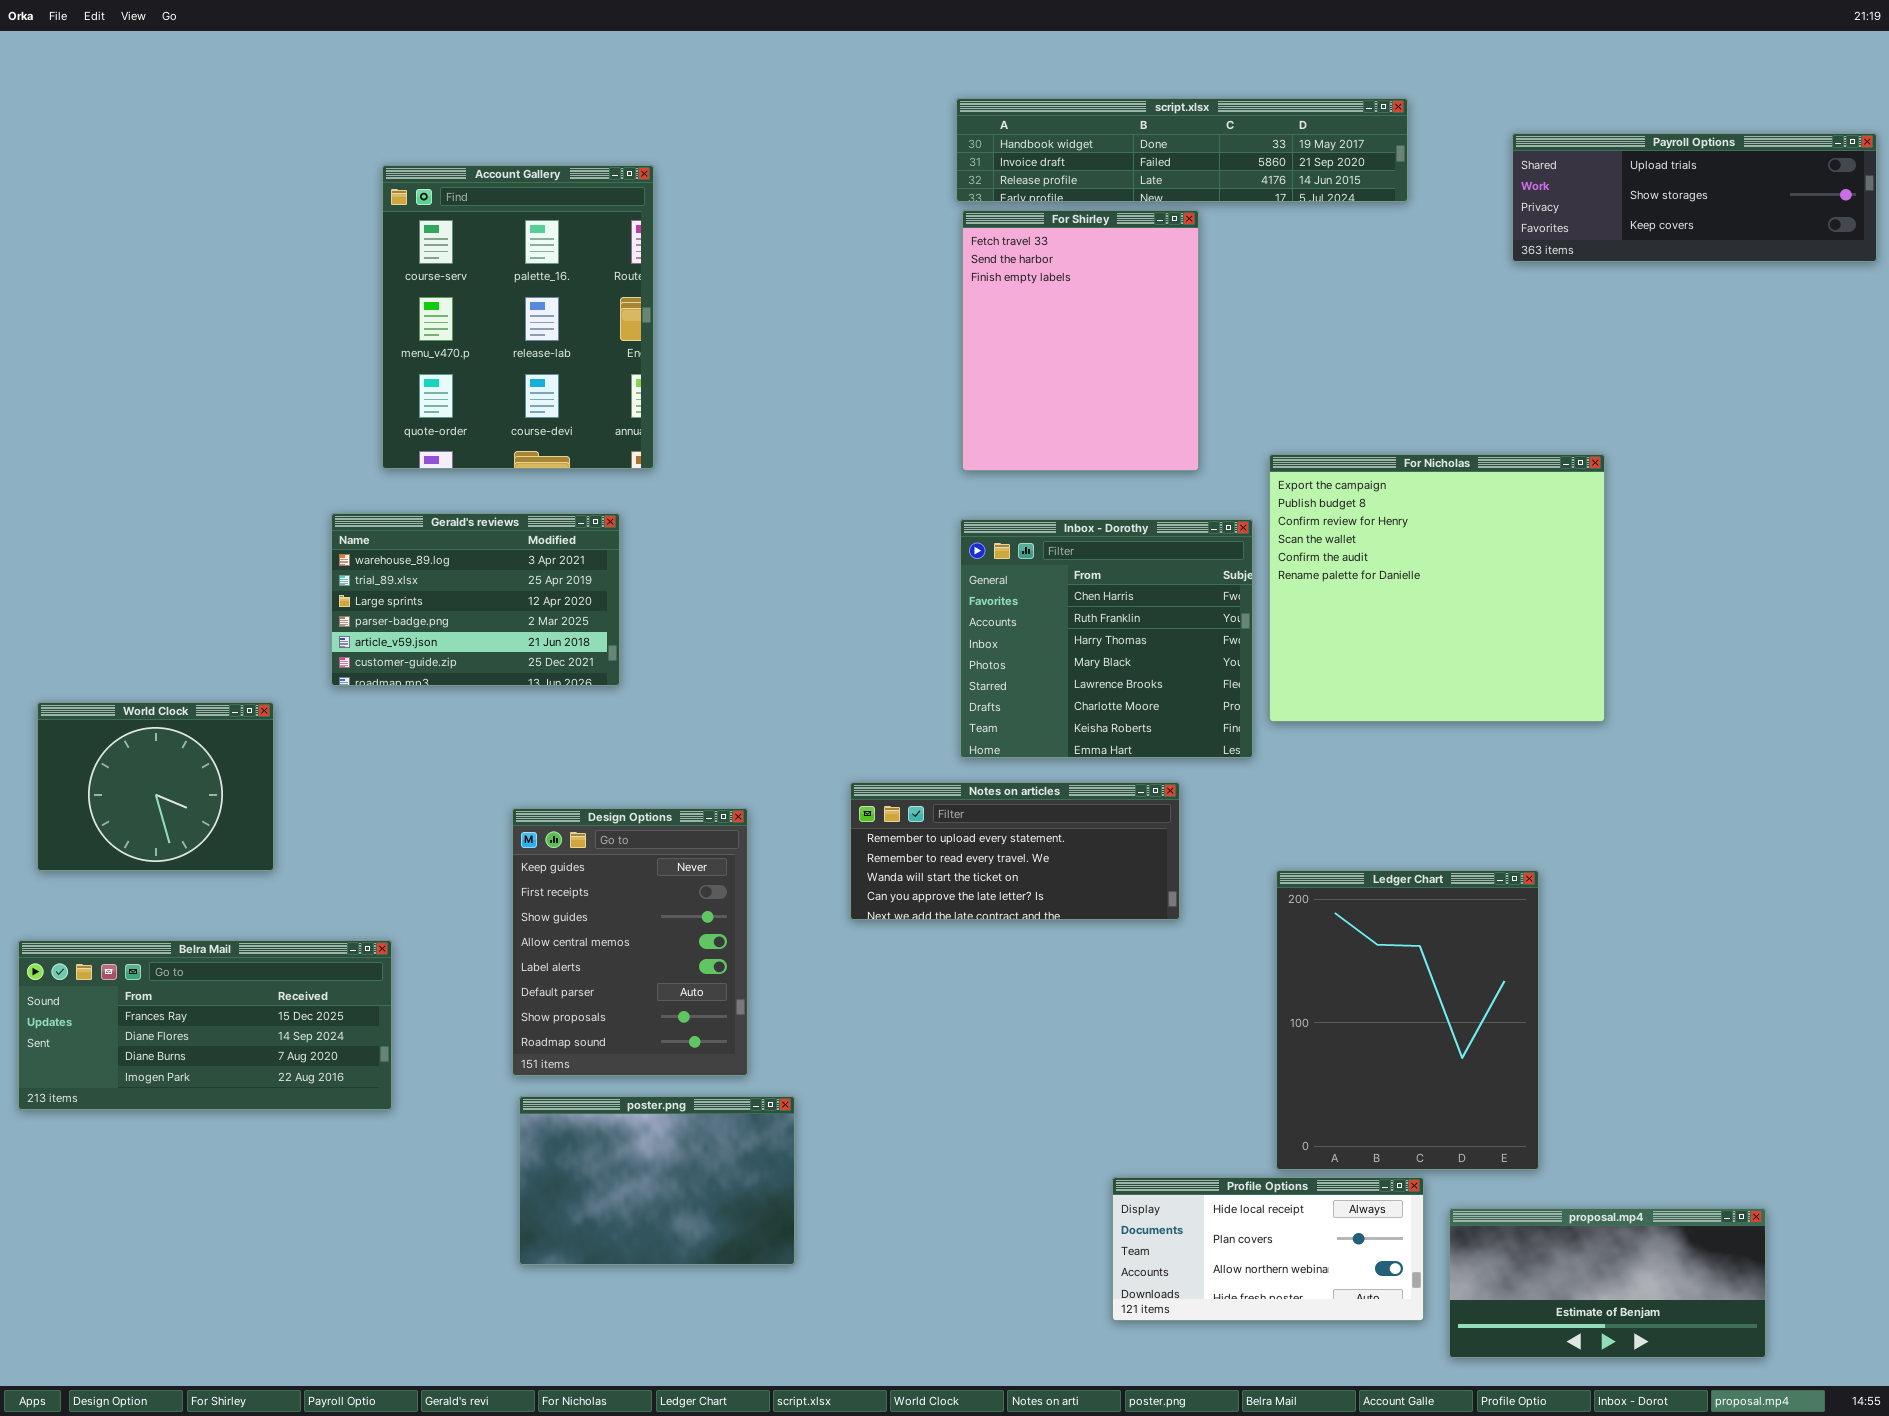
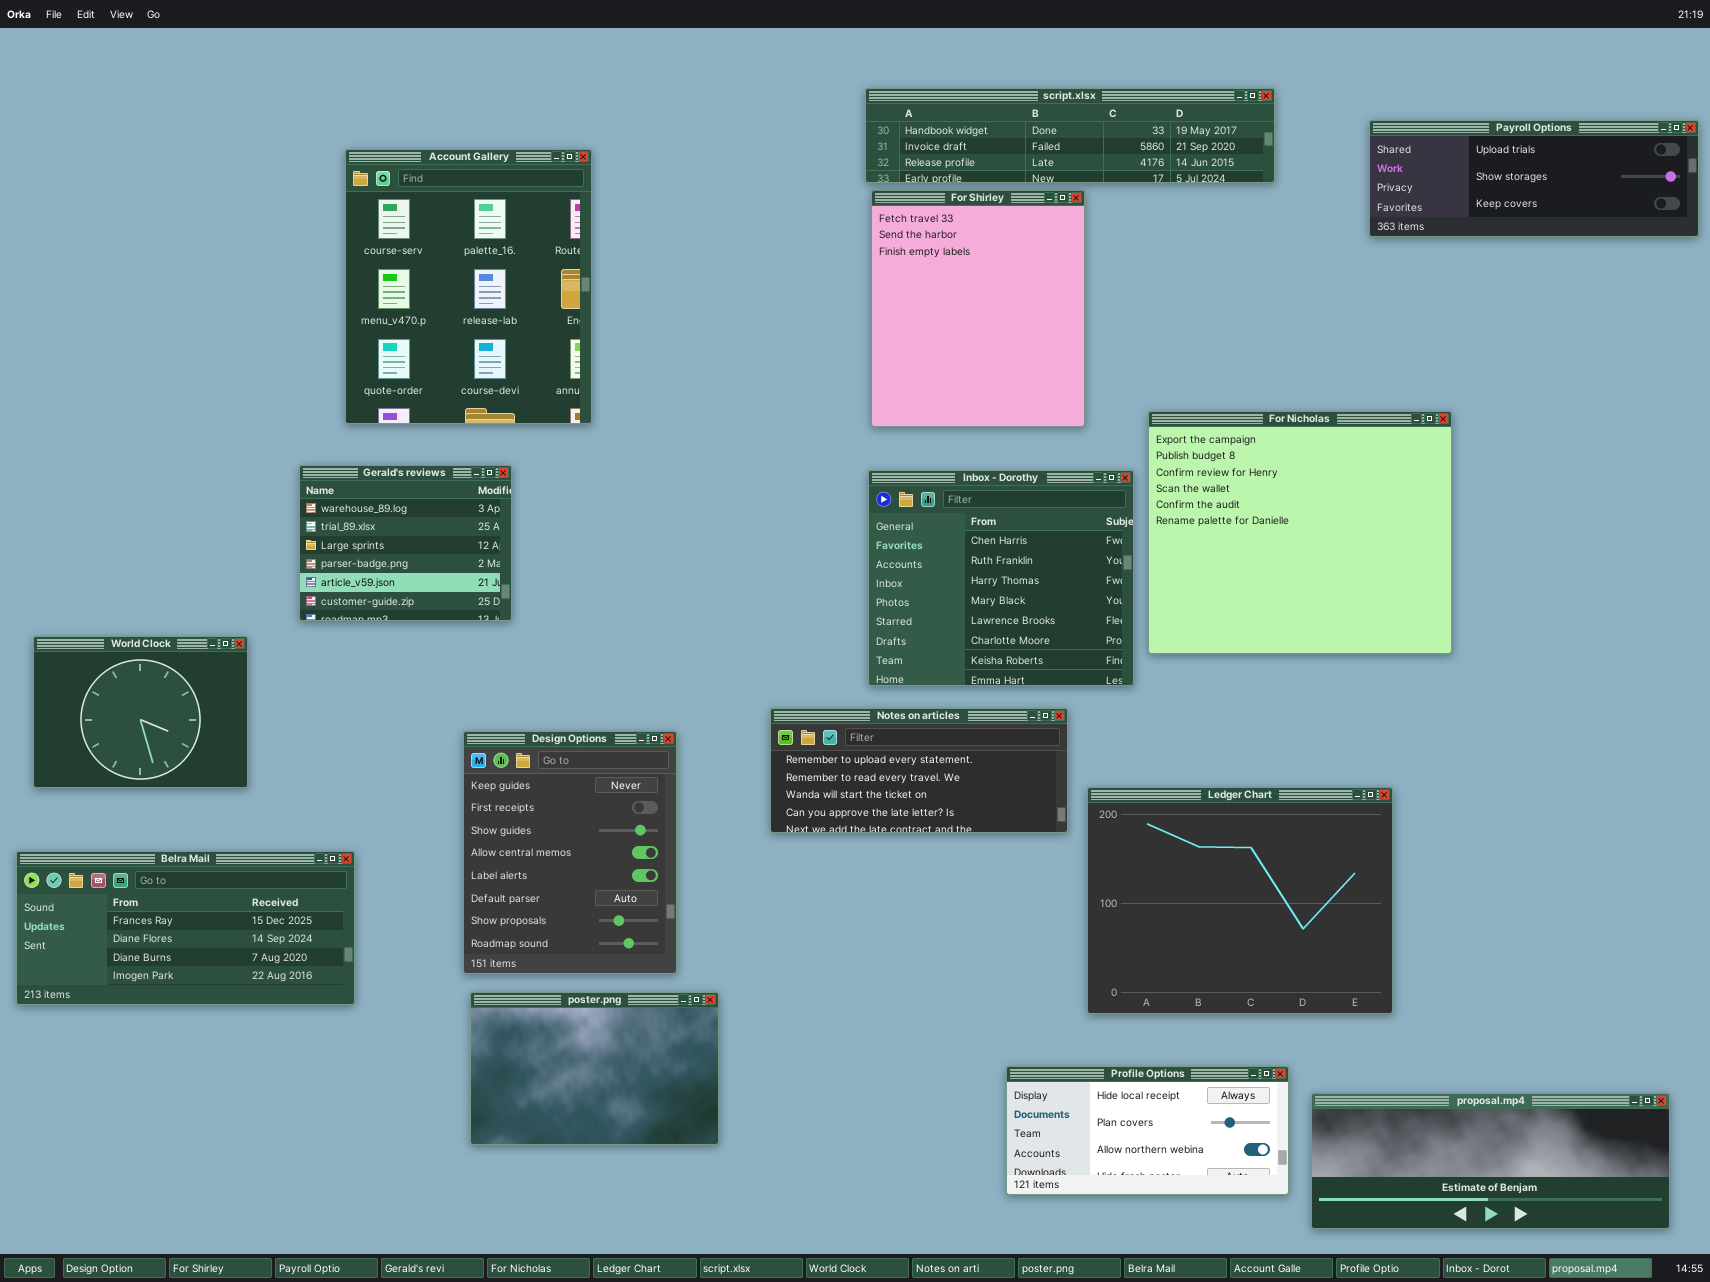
Gerald's reviews: [331,513,620,686] -> [299,465,512,621], resized
Ledger Chart: [1276,870,1539,1170] -> [1087,787,1393,1014], resized
proposal.mp4: [1449,1208,1766,1358] -> [1311,1093,1670,1229], resized

